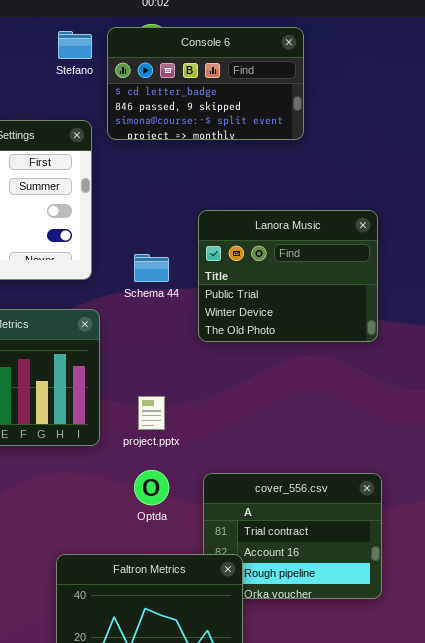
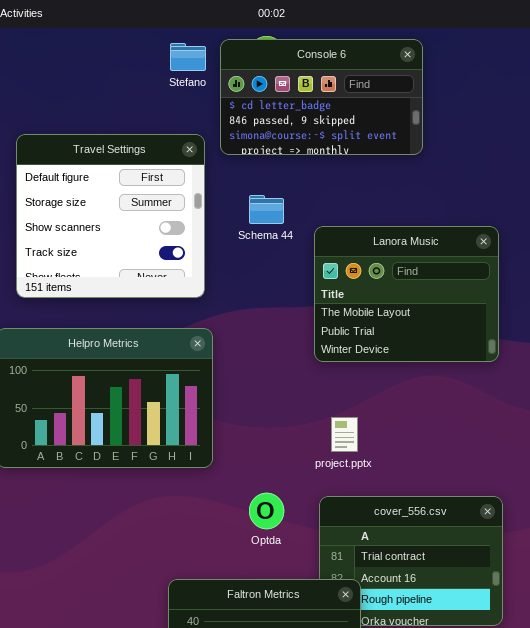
Lanora Music: [198,210,378,342] -> [314,226,499,362], scrolled up 1 row
Schema 44: [134,254,169,282] -> [249,195,284,224], moved
project.pptx: [138,396,165,430] -> [331,417,358,452], moved

